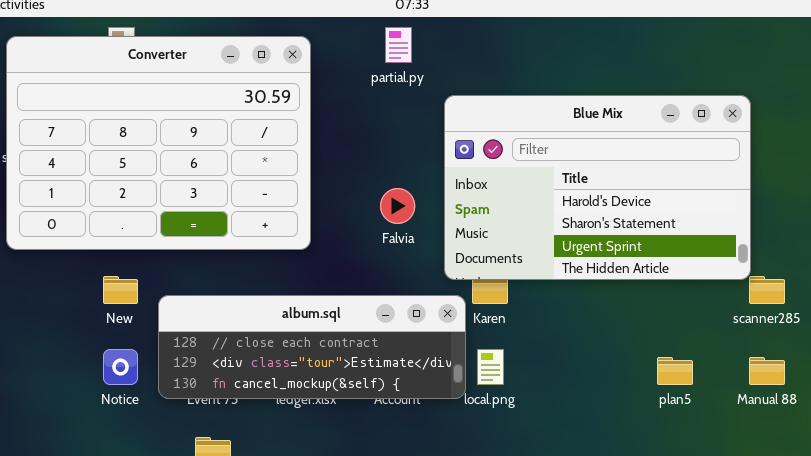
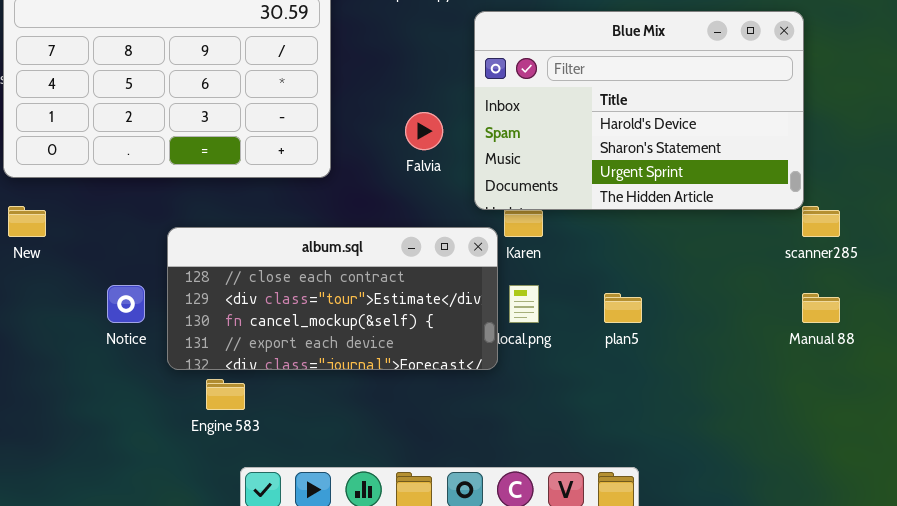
New: [103,276,138,304] -> [8,206,46,237], moved
album.sql: [158,295,466,399] -> [167,227,498,370], resized
plan5: [657,357,693,385] -> [604,293,642,323], moved

